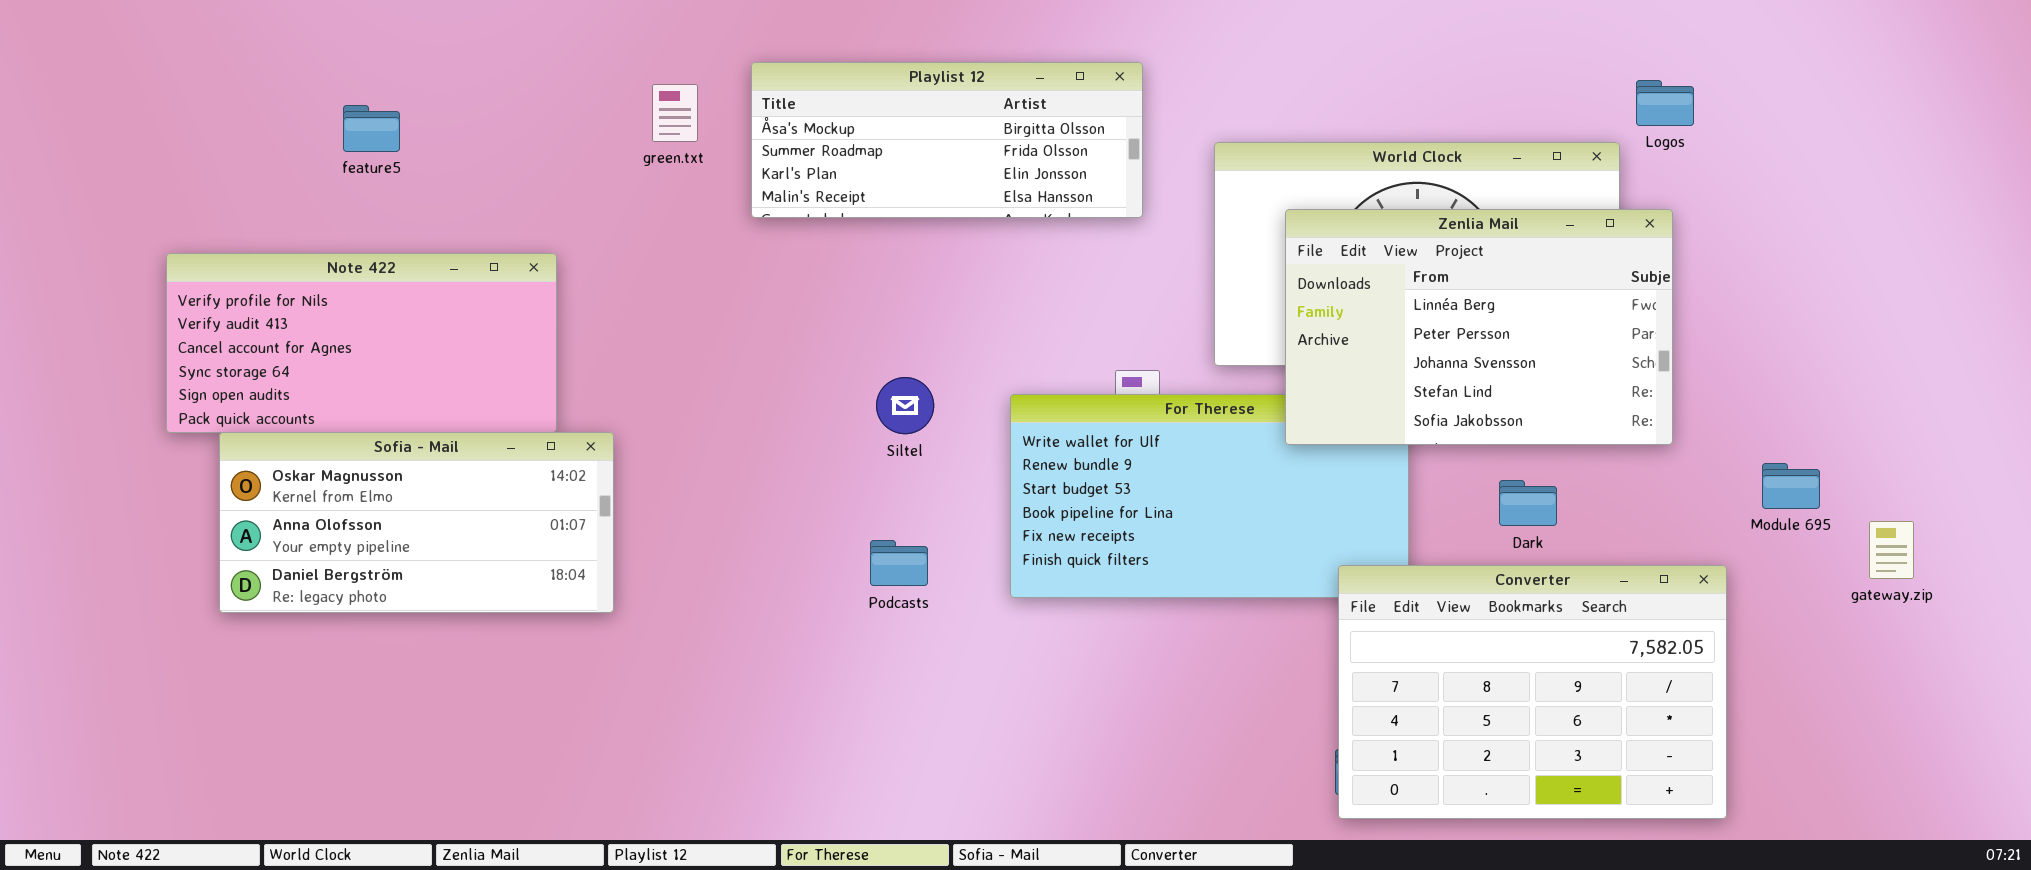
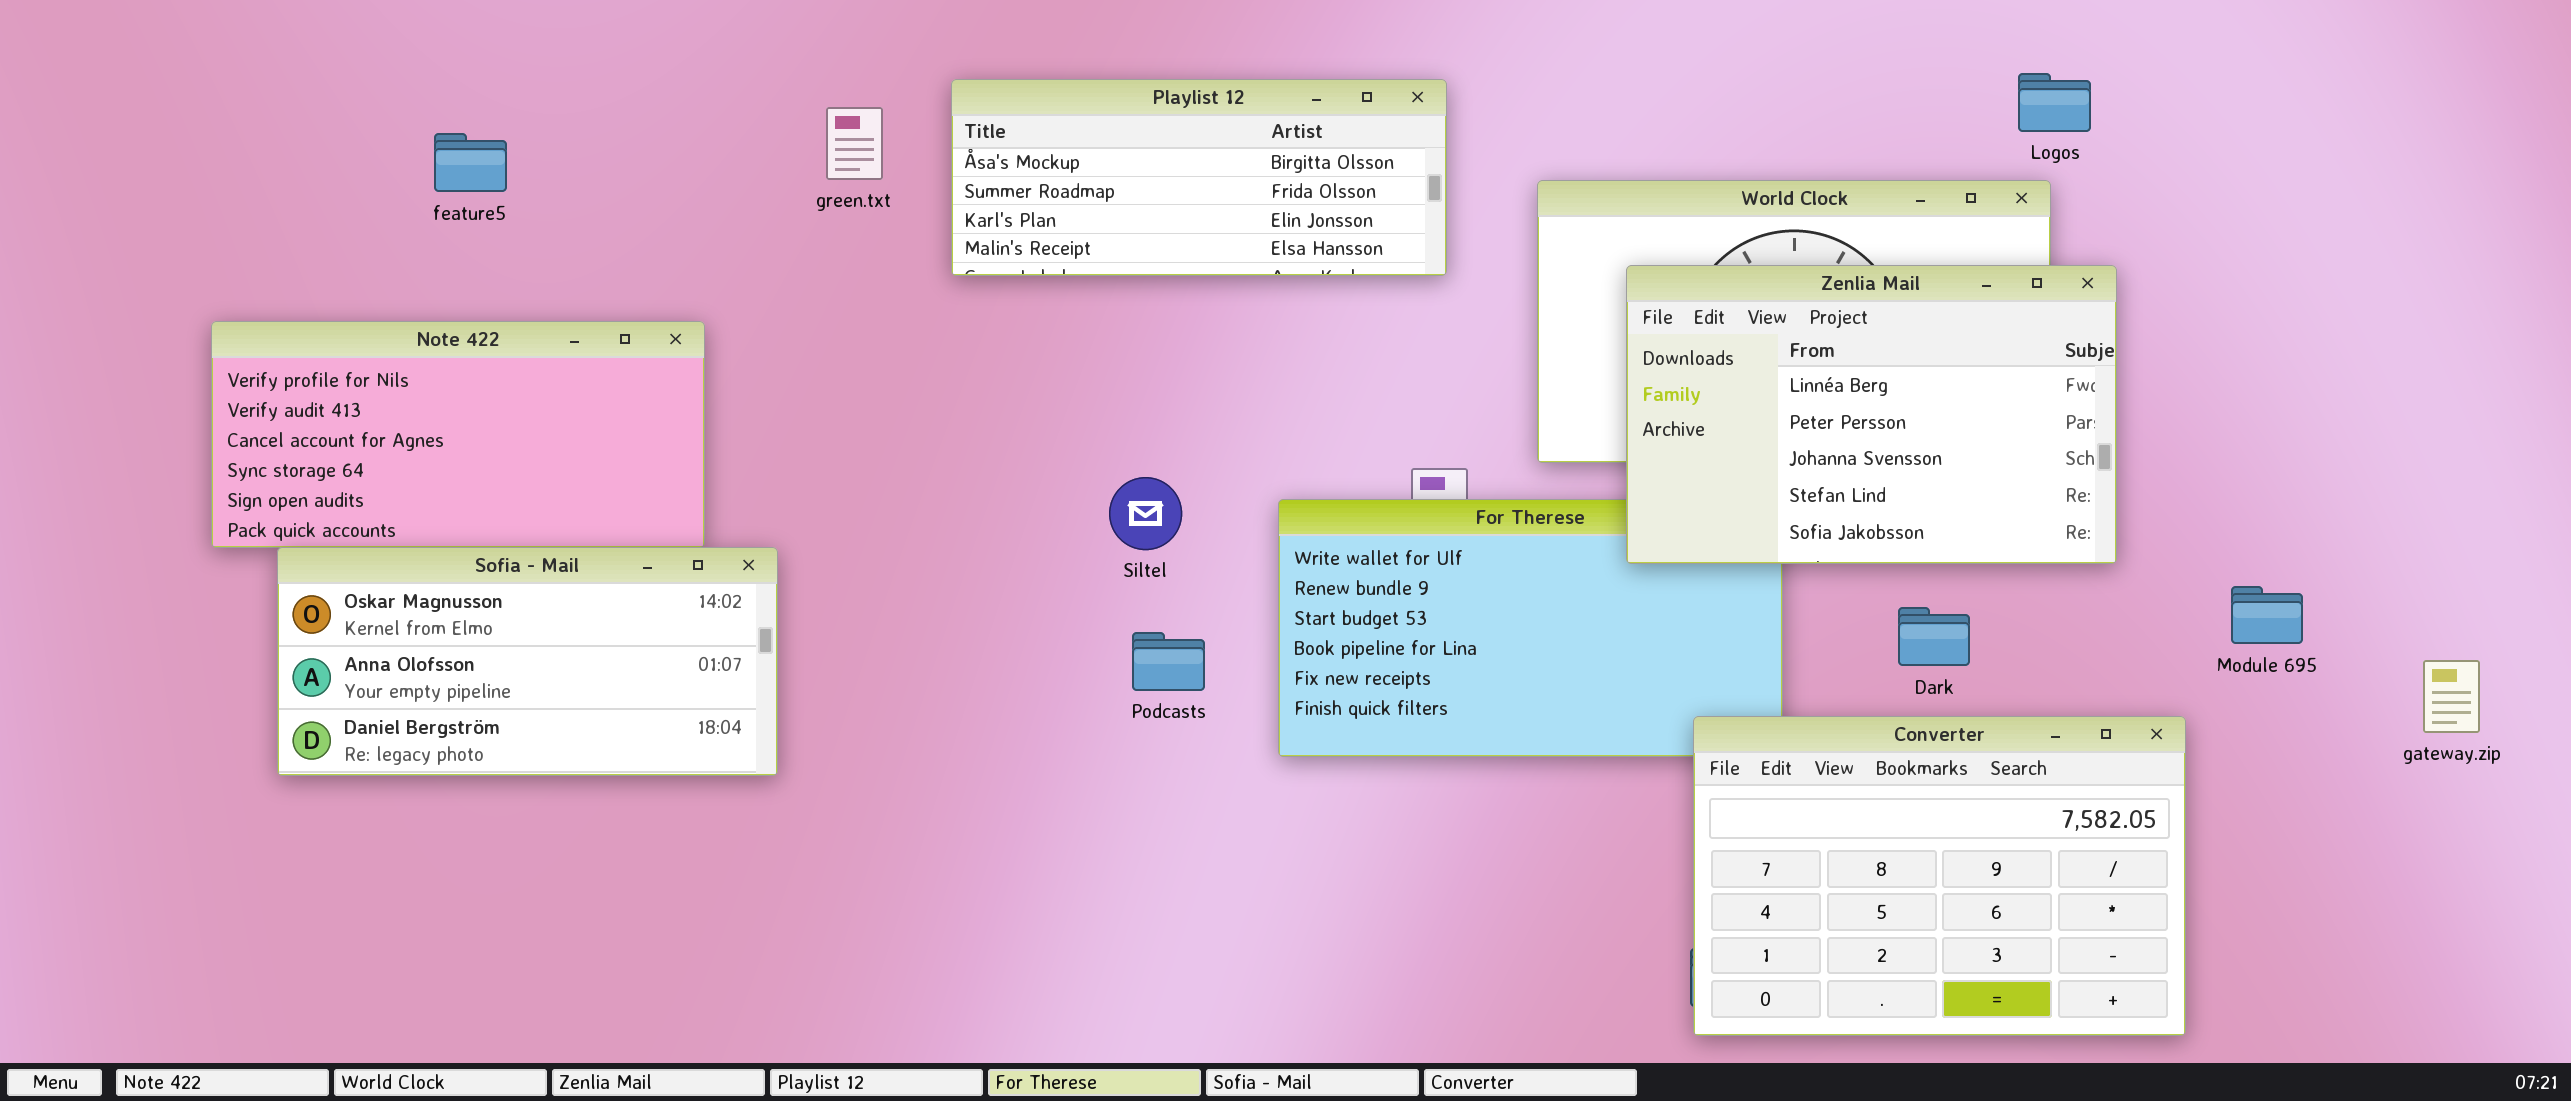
Logos: [1636,80,1694,126] -> [2018,73,2091,132], moved
gateway.zip: [1869,521,1914,579] -> [2423,660,2480,733], moved
Podcasts: [870,540,928,586] -> [1132,632,1205,691], moved

